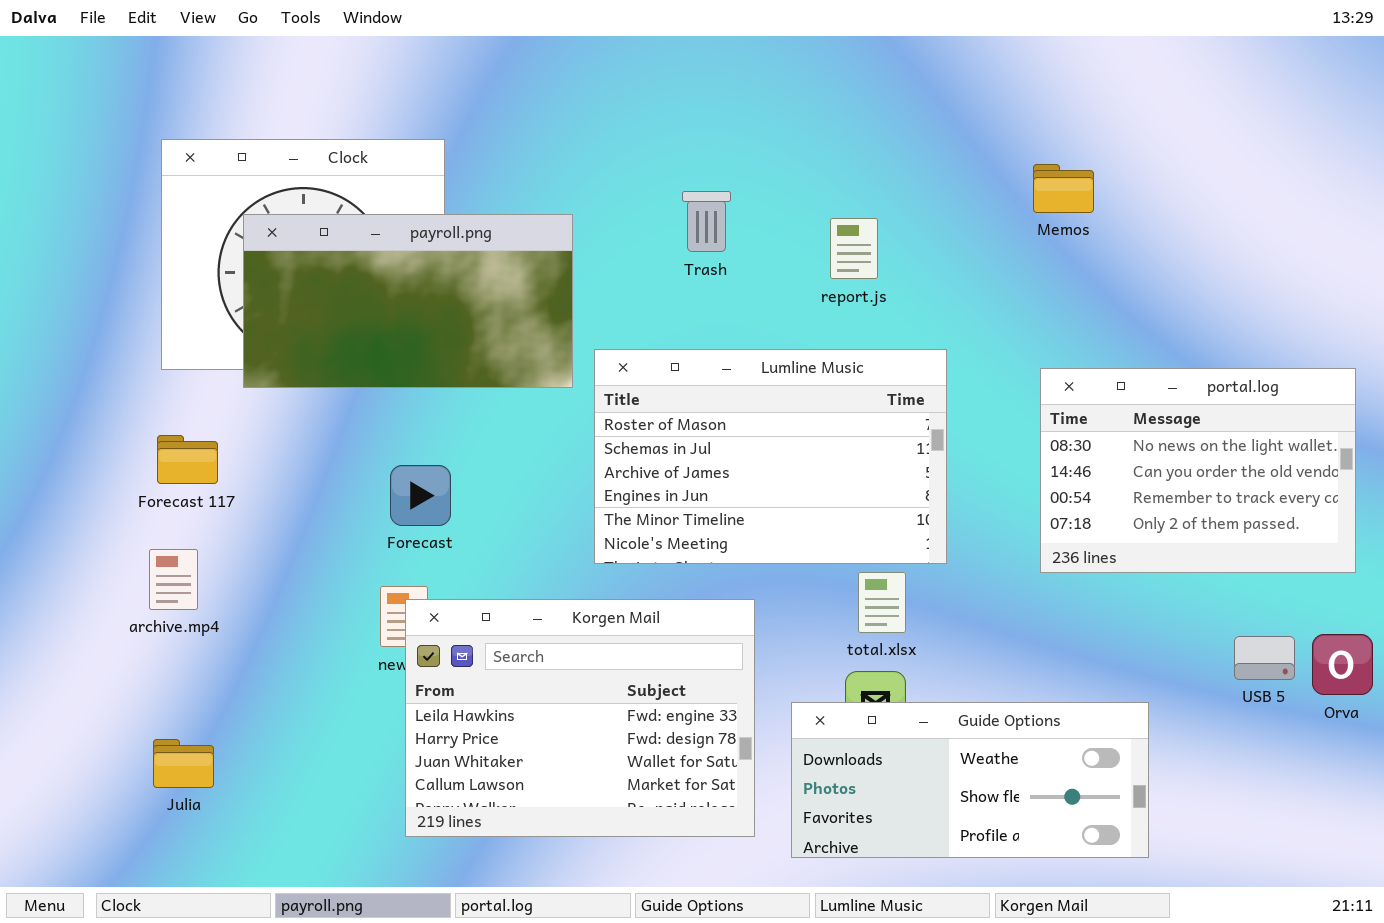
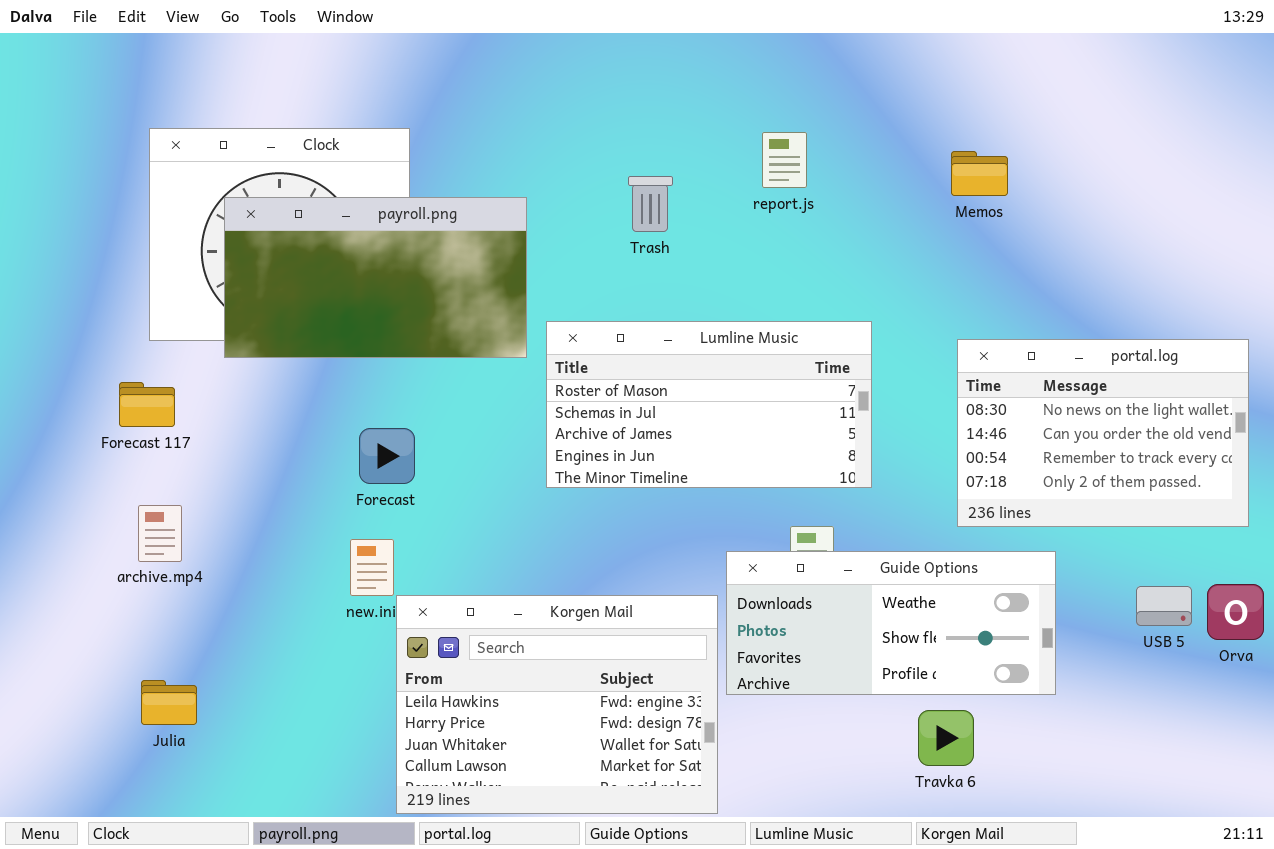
report.js: [830,218,878,279] -> [762,132,807,188], moved
Lumline Music: [594,349,947,564] -> [546,321,872,488], resized
Forecast 117: [157,435,218,484] -> [119,382,175,427], moved
Korgen Mail: [405,599,755,837] -> [396,595,718,814], moved
Guide Options: [791,702,1149,858] -> [726,551,1056,695], moved

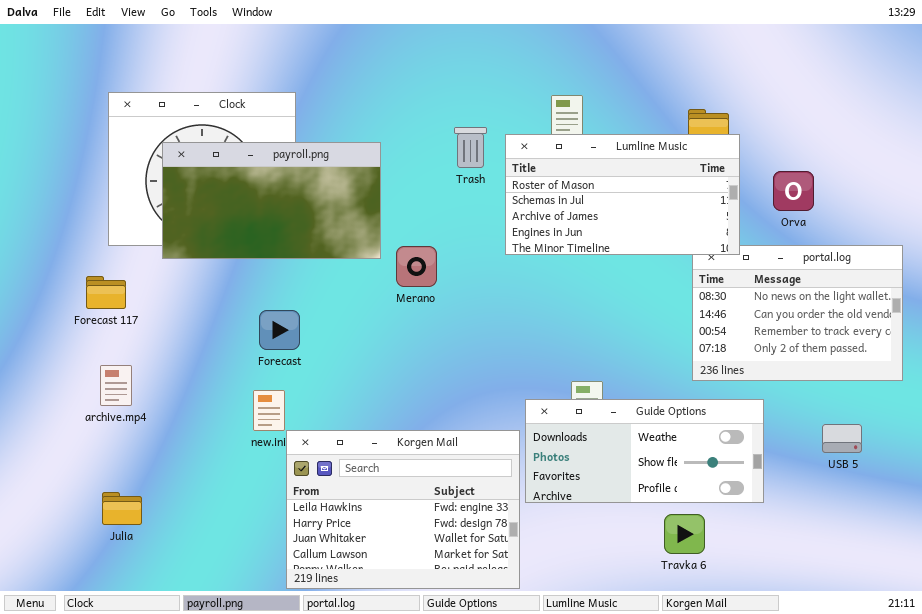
Lumline Music: [546,321,872,488] -> [505,134,740,255], moved
Orva: [1207,584,1264,640] -> [773,171,814,211], moved

